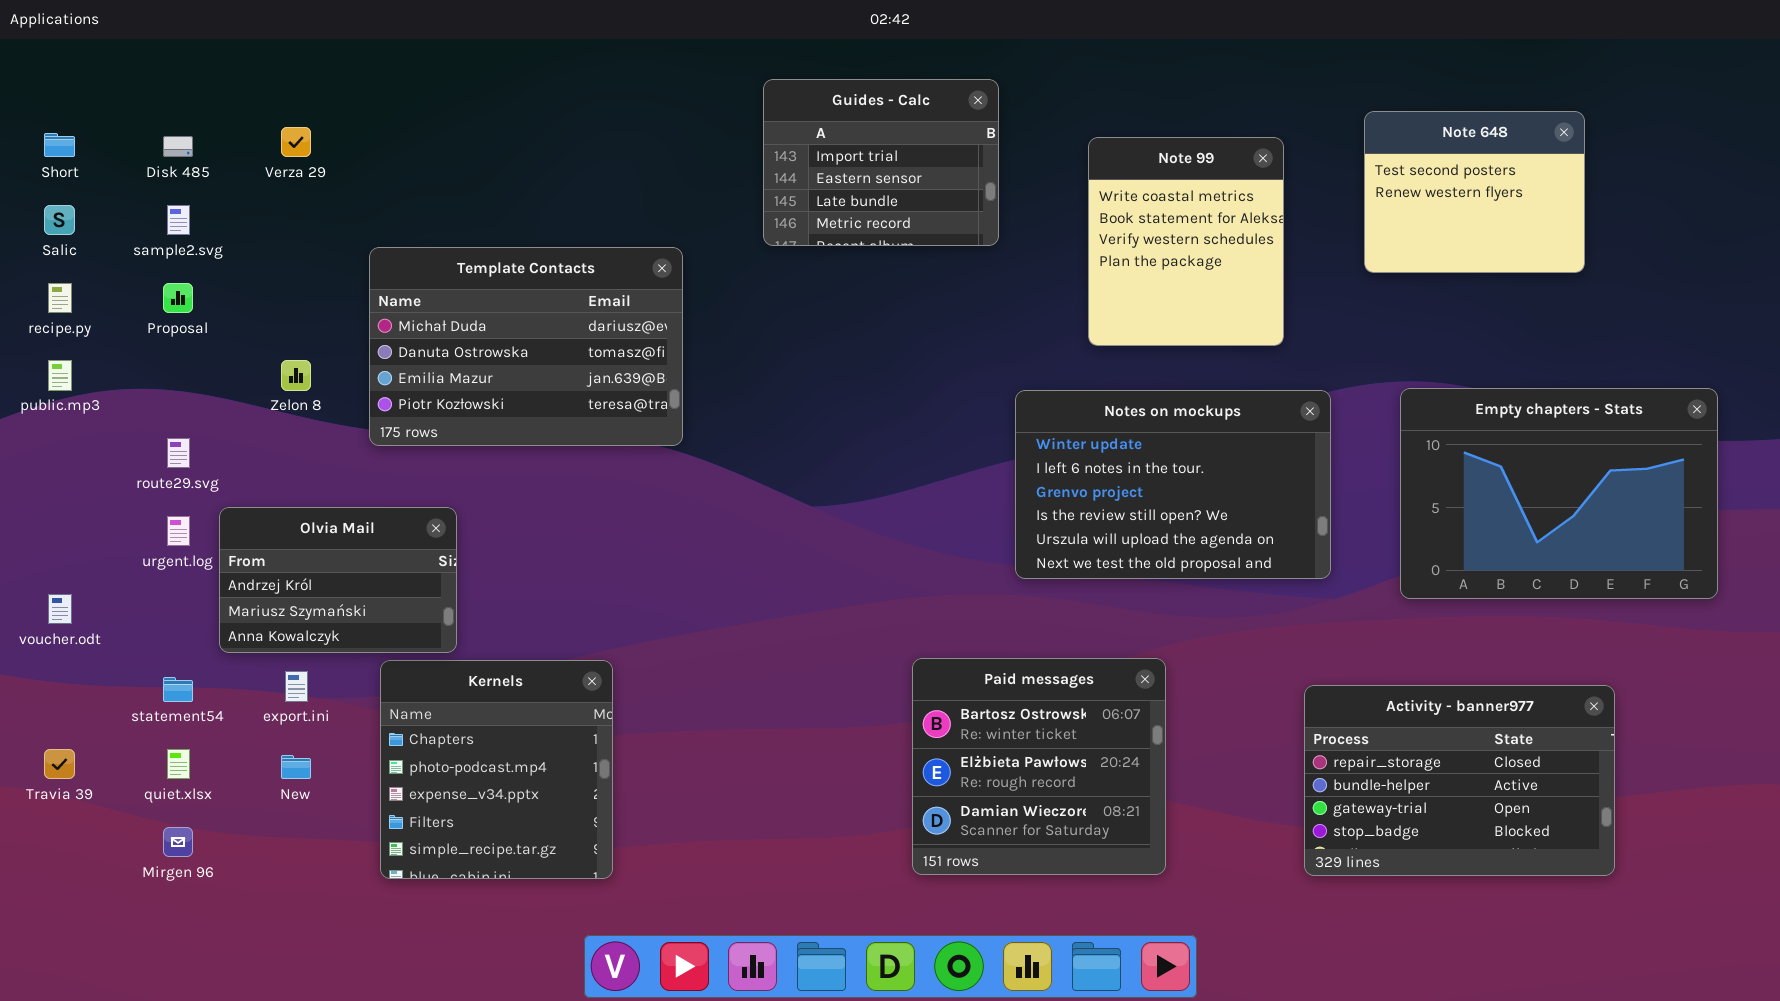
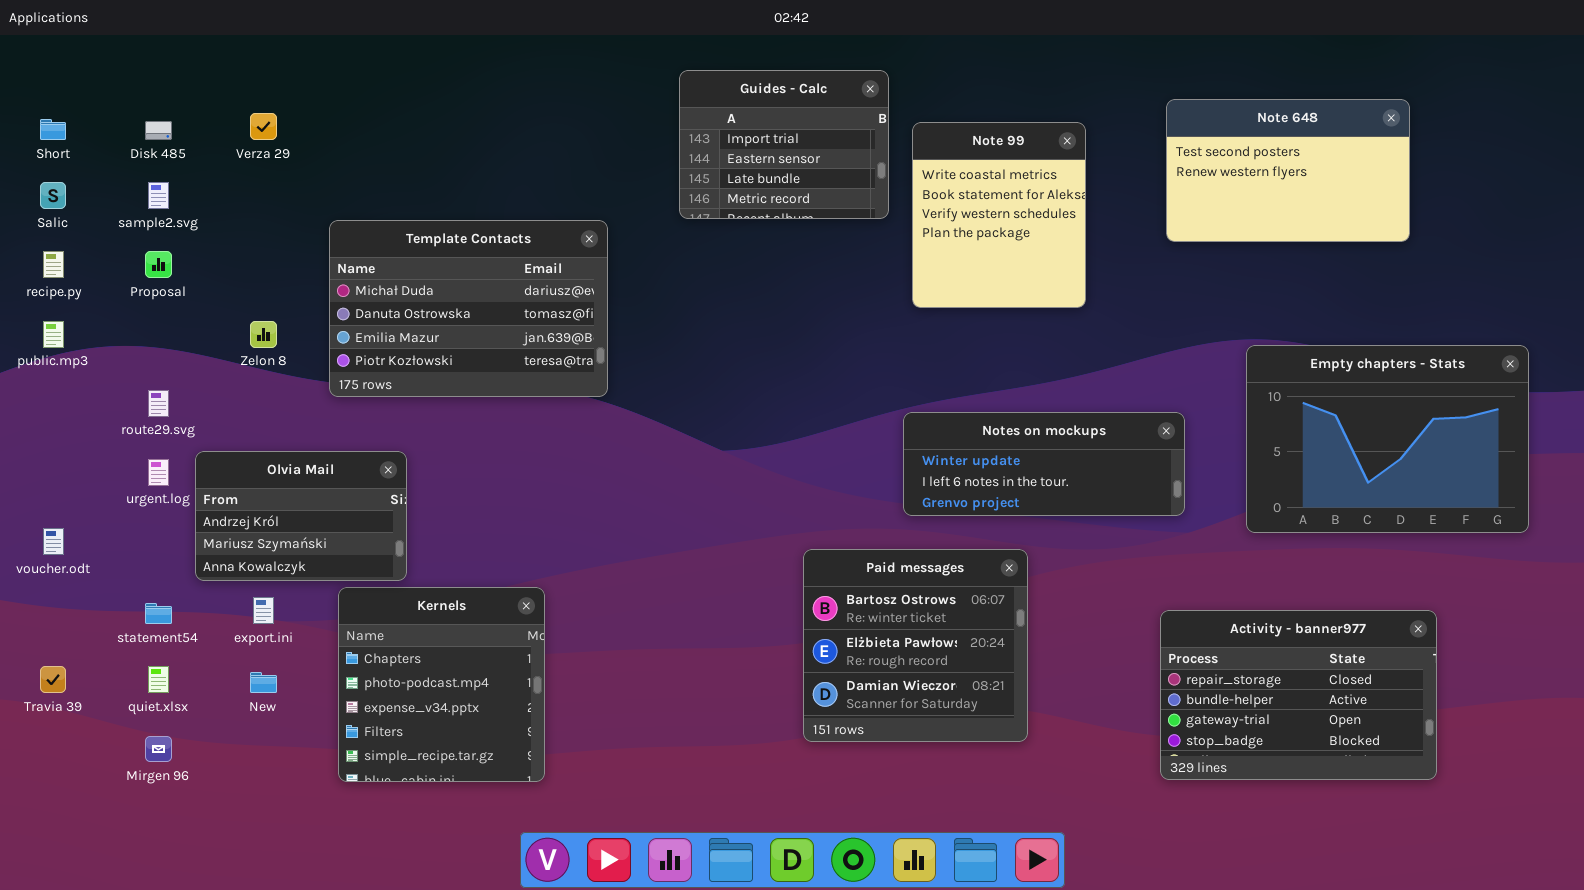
Note 648: [1364,111,1585,273] -> [1166,99,1410,242], resized
Note 99: [1088,137,1284,346] -> [912,122,1086,308], moved
Notes on mockups: [1015,390,1331,579] -> [903,412,1185,516], resized
Paid messages: [912,658,1166,875] -> [803,549,1028,742], moved

